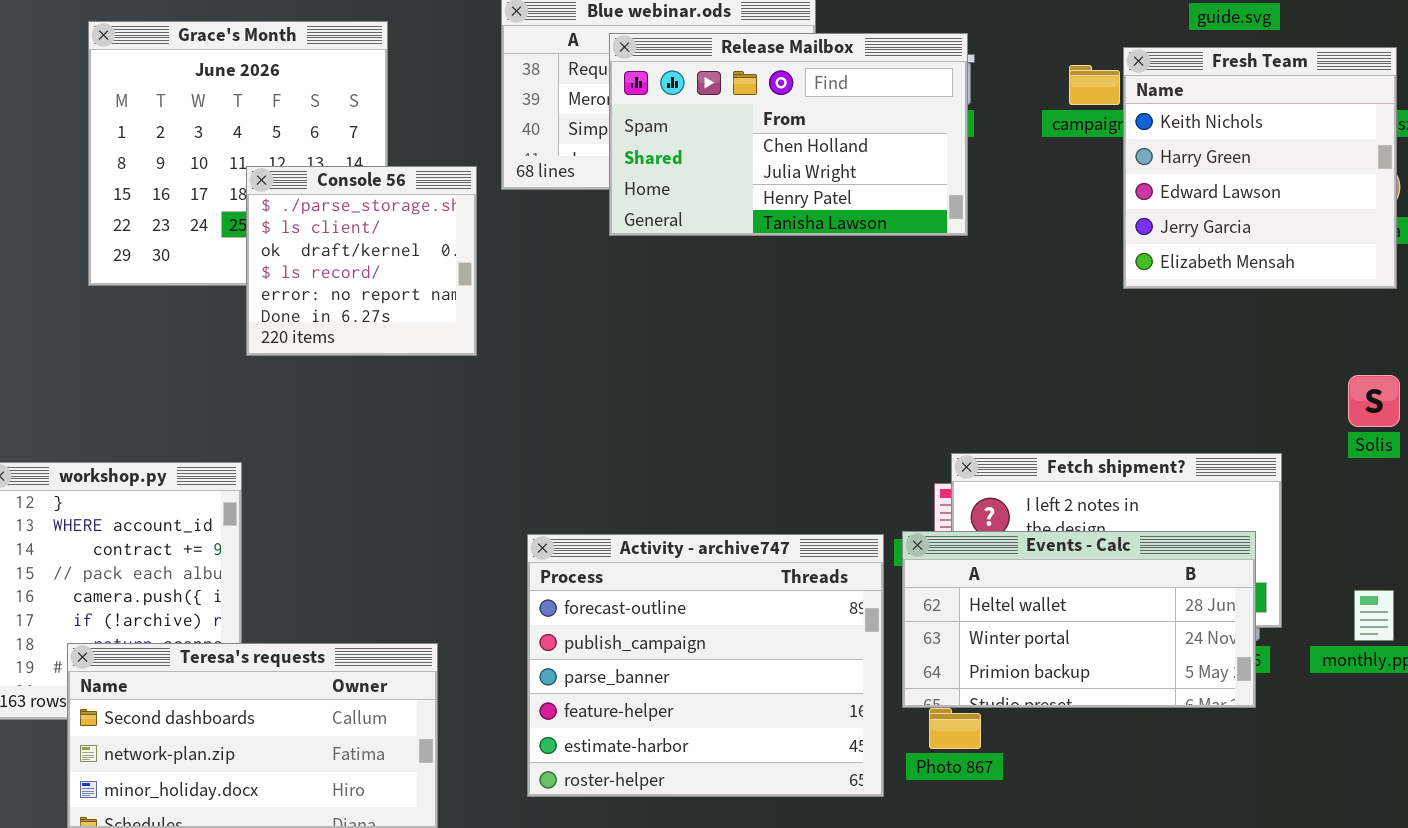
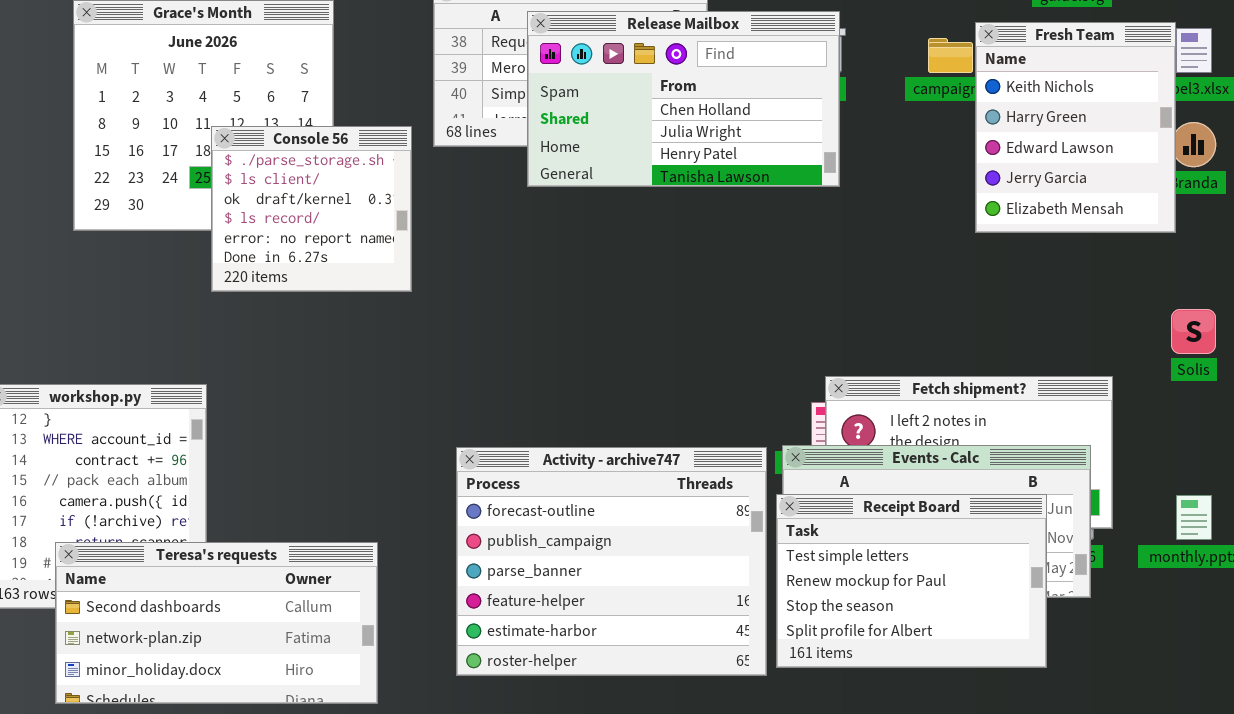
Fresh Team: [1123,47,1397,289] -> [975,22,1176,233], resized
Receipt Board: none -> [776,494,1047,668], opened

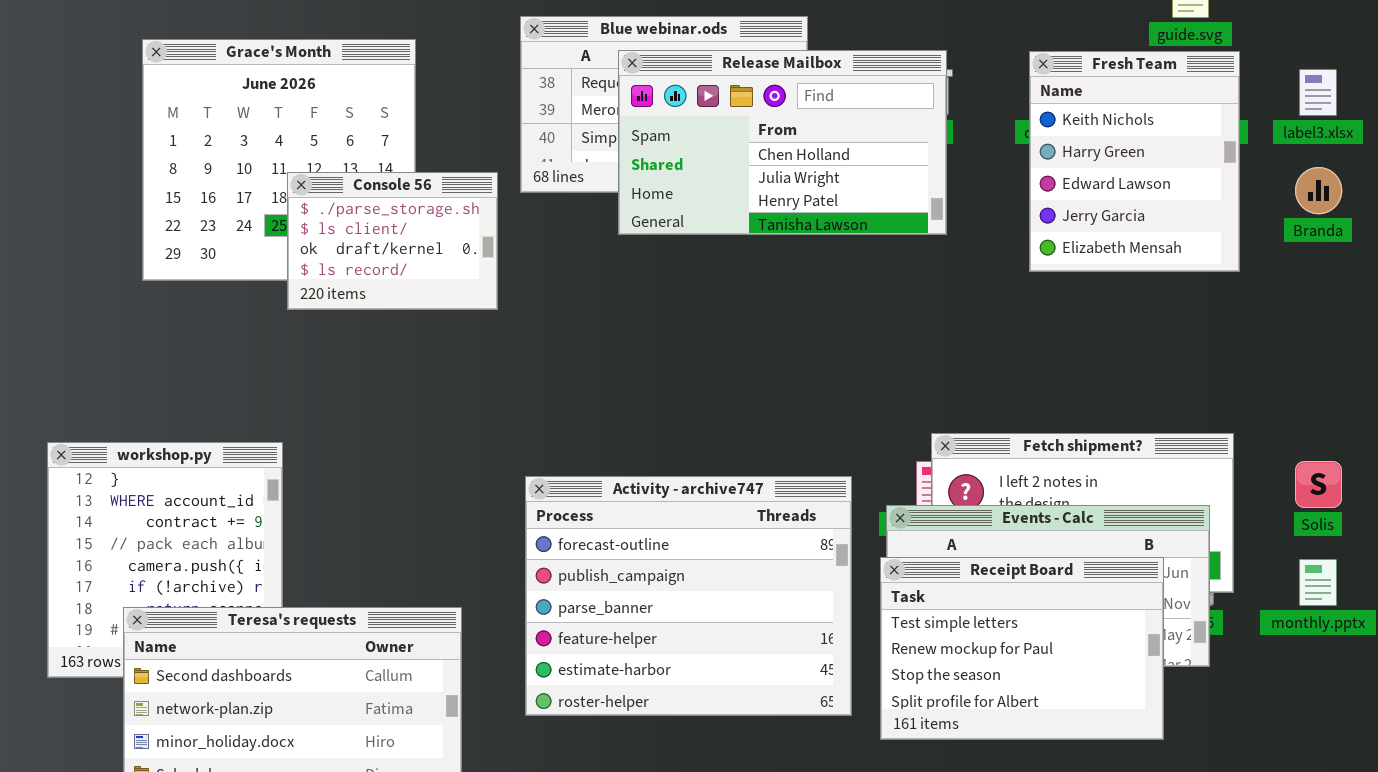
Fresh Team: [975,22,1176,233] -> [1029,51,1240,272], moved
Console 56: [211,126,412,292] -> [287,172,498,310], resized
Solis: [1171,309,1216,354] -> [1295,461,1342,508], moved
Activity - archive747: [456,447,767,676] -> [525,476,852,716], moved

